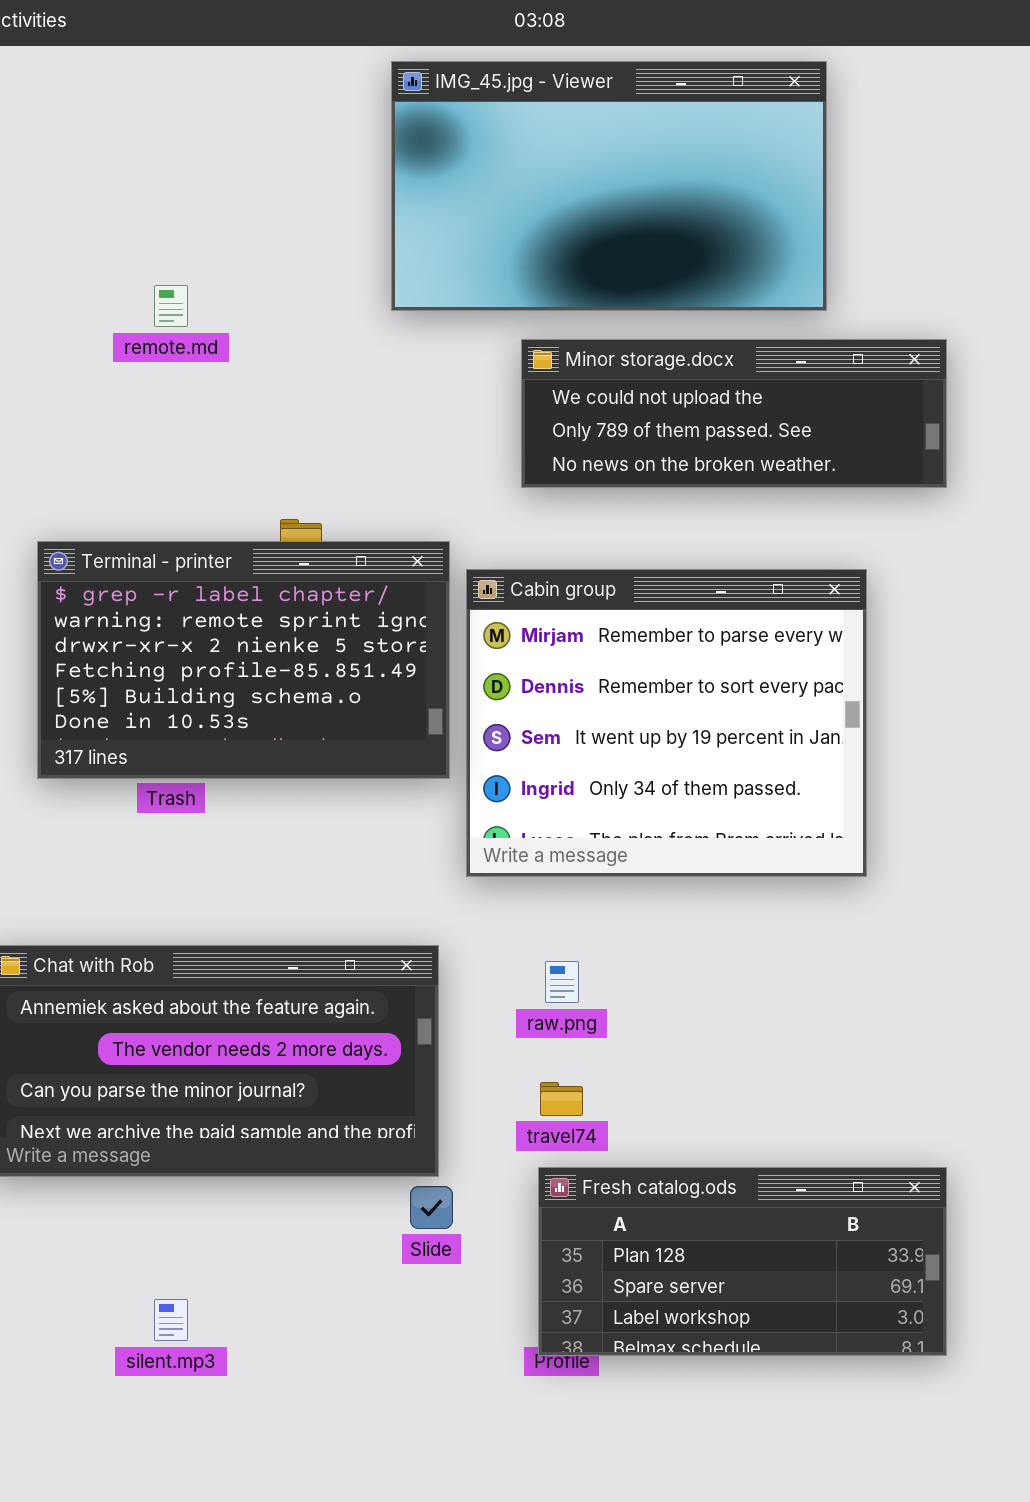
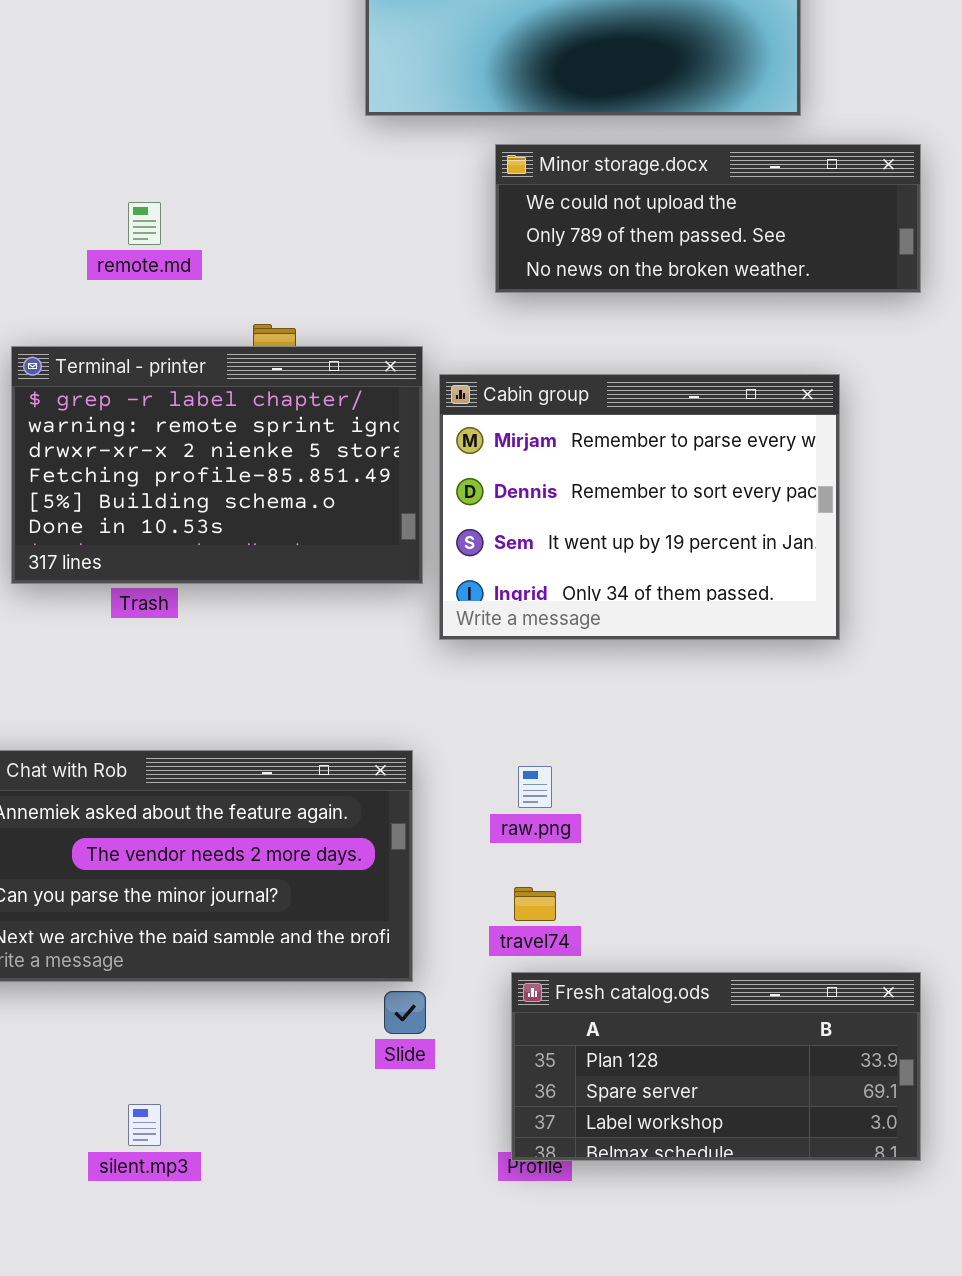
remote.md: [154,285,188,327] -> [128,202,161,245], moved
Cabin group: [466,569,867,877] -> [439,374,840,640], resized

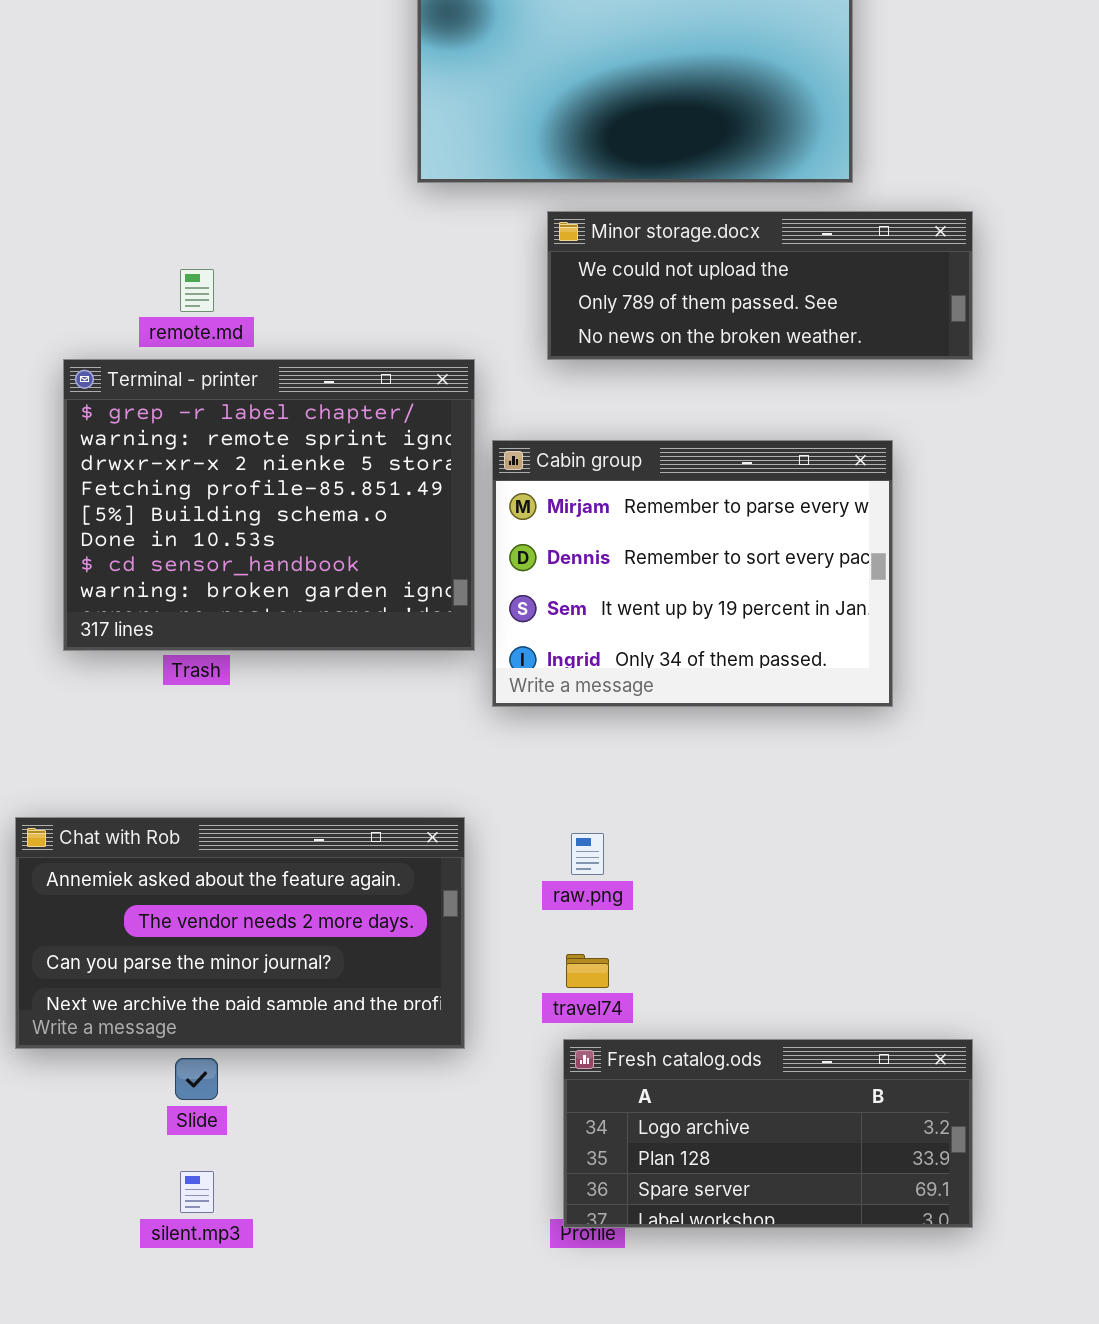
Terminal - printer: [11,346,423,584] -> [63,359,475,651], resized
Fresh catalog.ods: [511,972,921,1161] -> [563,1039,973,1228], scrolled up 1 row
Slide: [384,991,426,1034] -> [175,1058,218,1100], moved

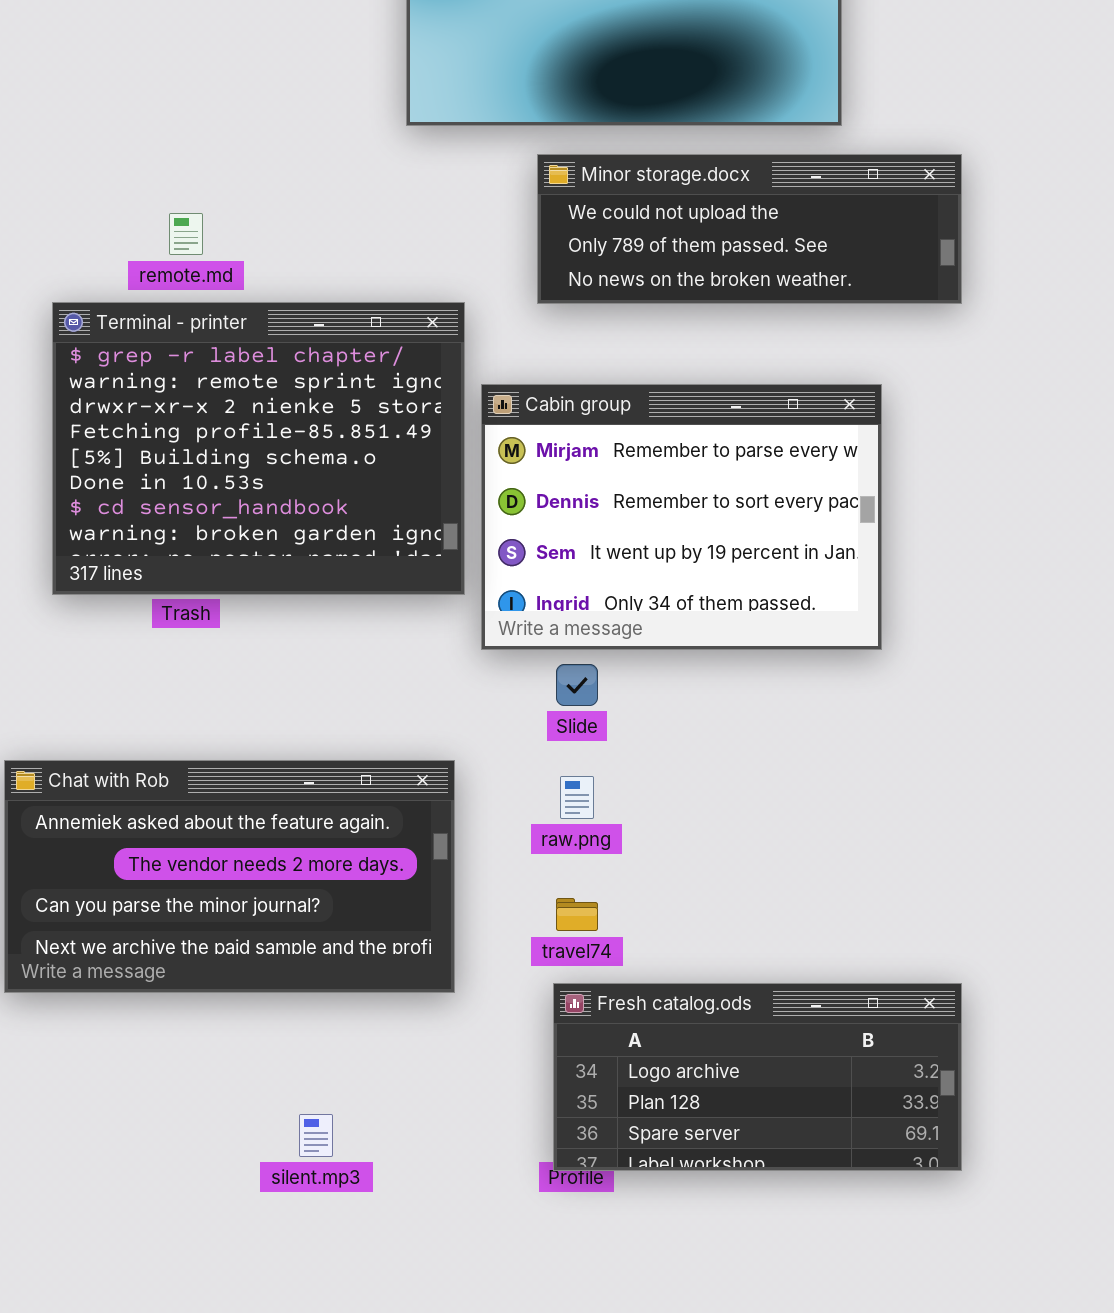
Slide: [175,1058,218,1100] -> [556,664,598,706], moved
silent.mp3: [180,1171,214,1213] -> [299,1114,333,1157], moved

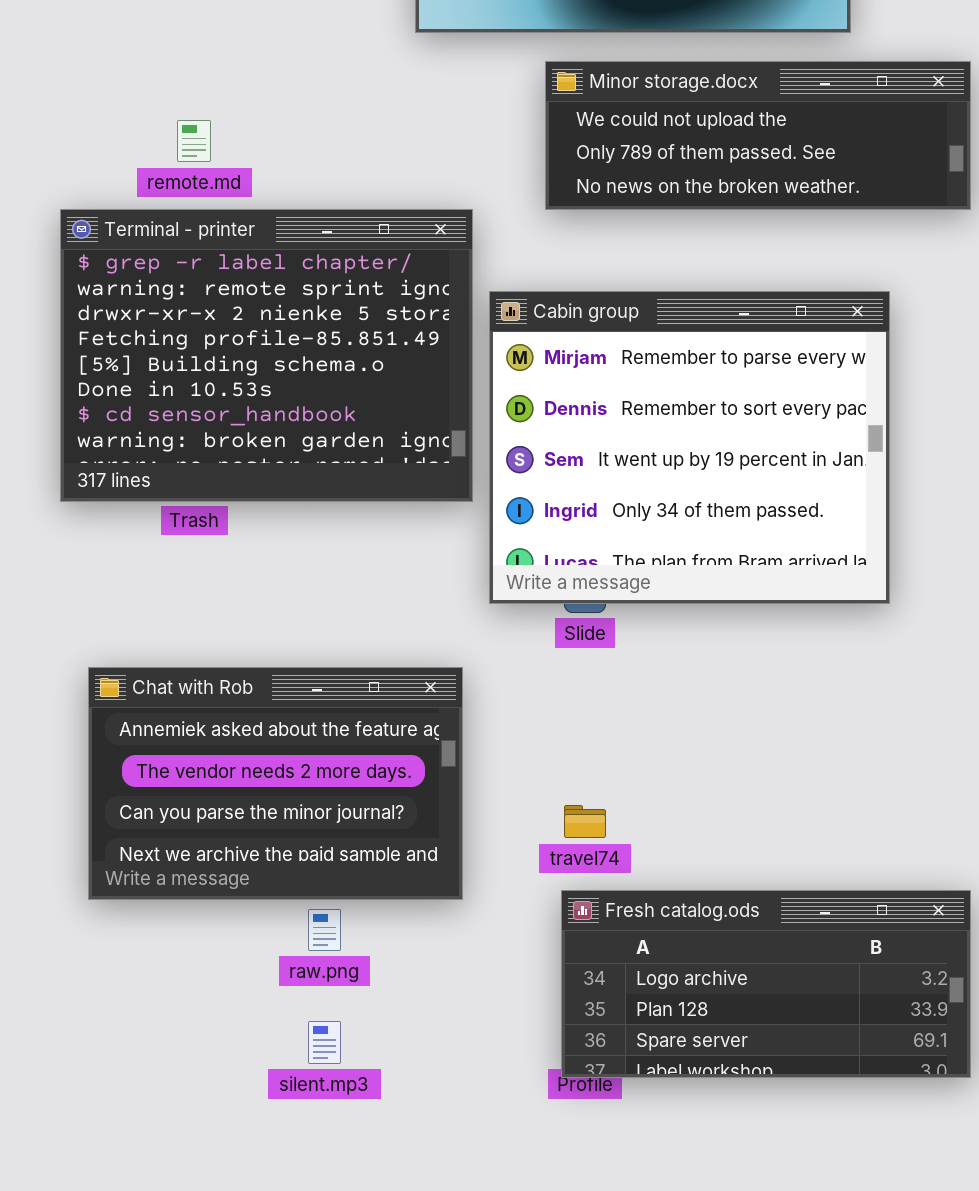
Cabin group: [481,384,882,650] -> [489,291,890,604], resized
Chat with Rob: [4,760,455,993] -> [88,667,463,900], resized
raw.png: [560,776,594,819] -> [308,909,341,951], moved

